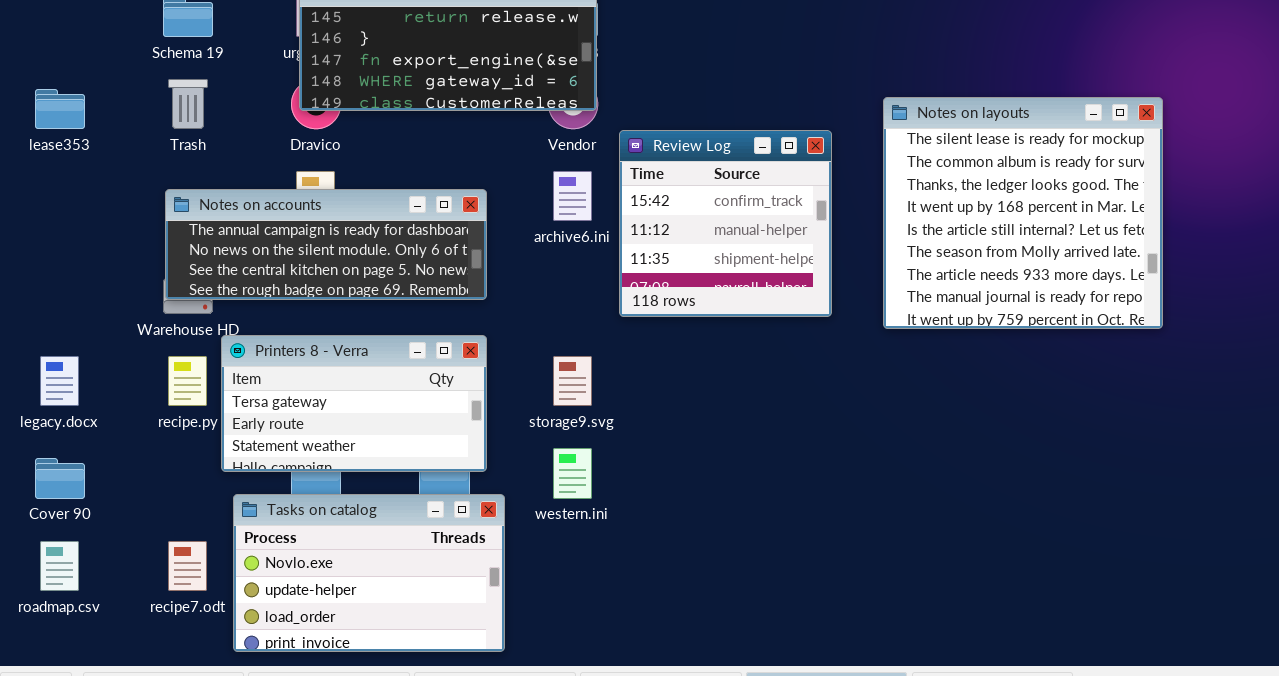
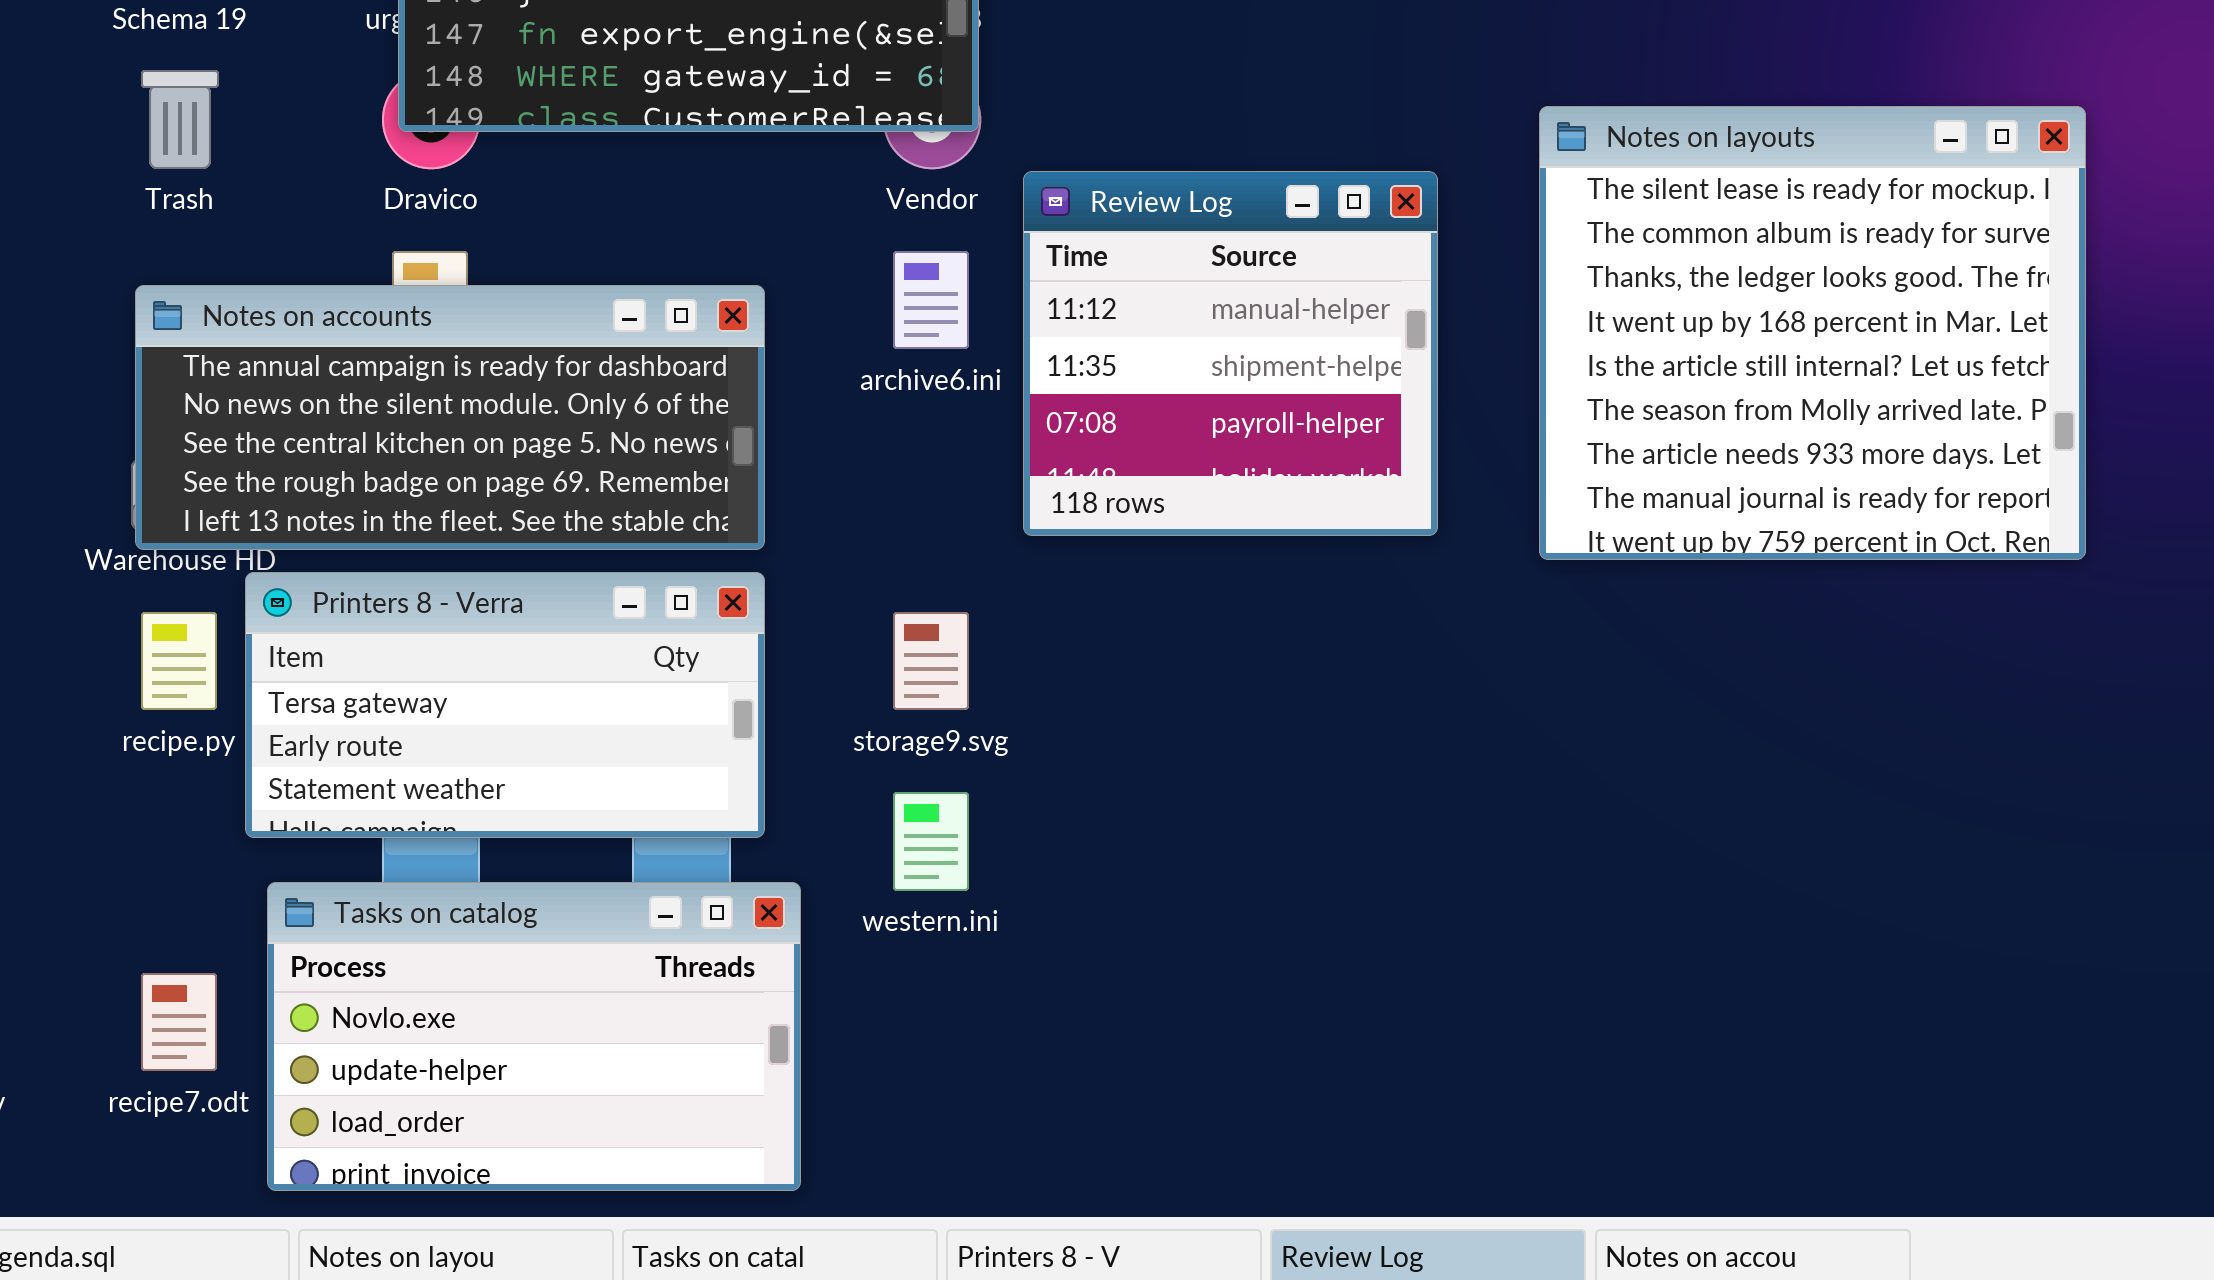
Review Log: [619,130,832,317] -> [1023,171,1438,536], scrolled down 1 row
Notes on accounts: [165,189,487,300] -> [135,285,765,550], resized

